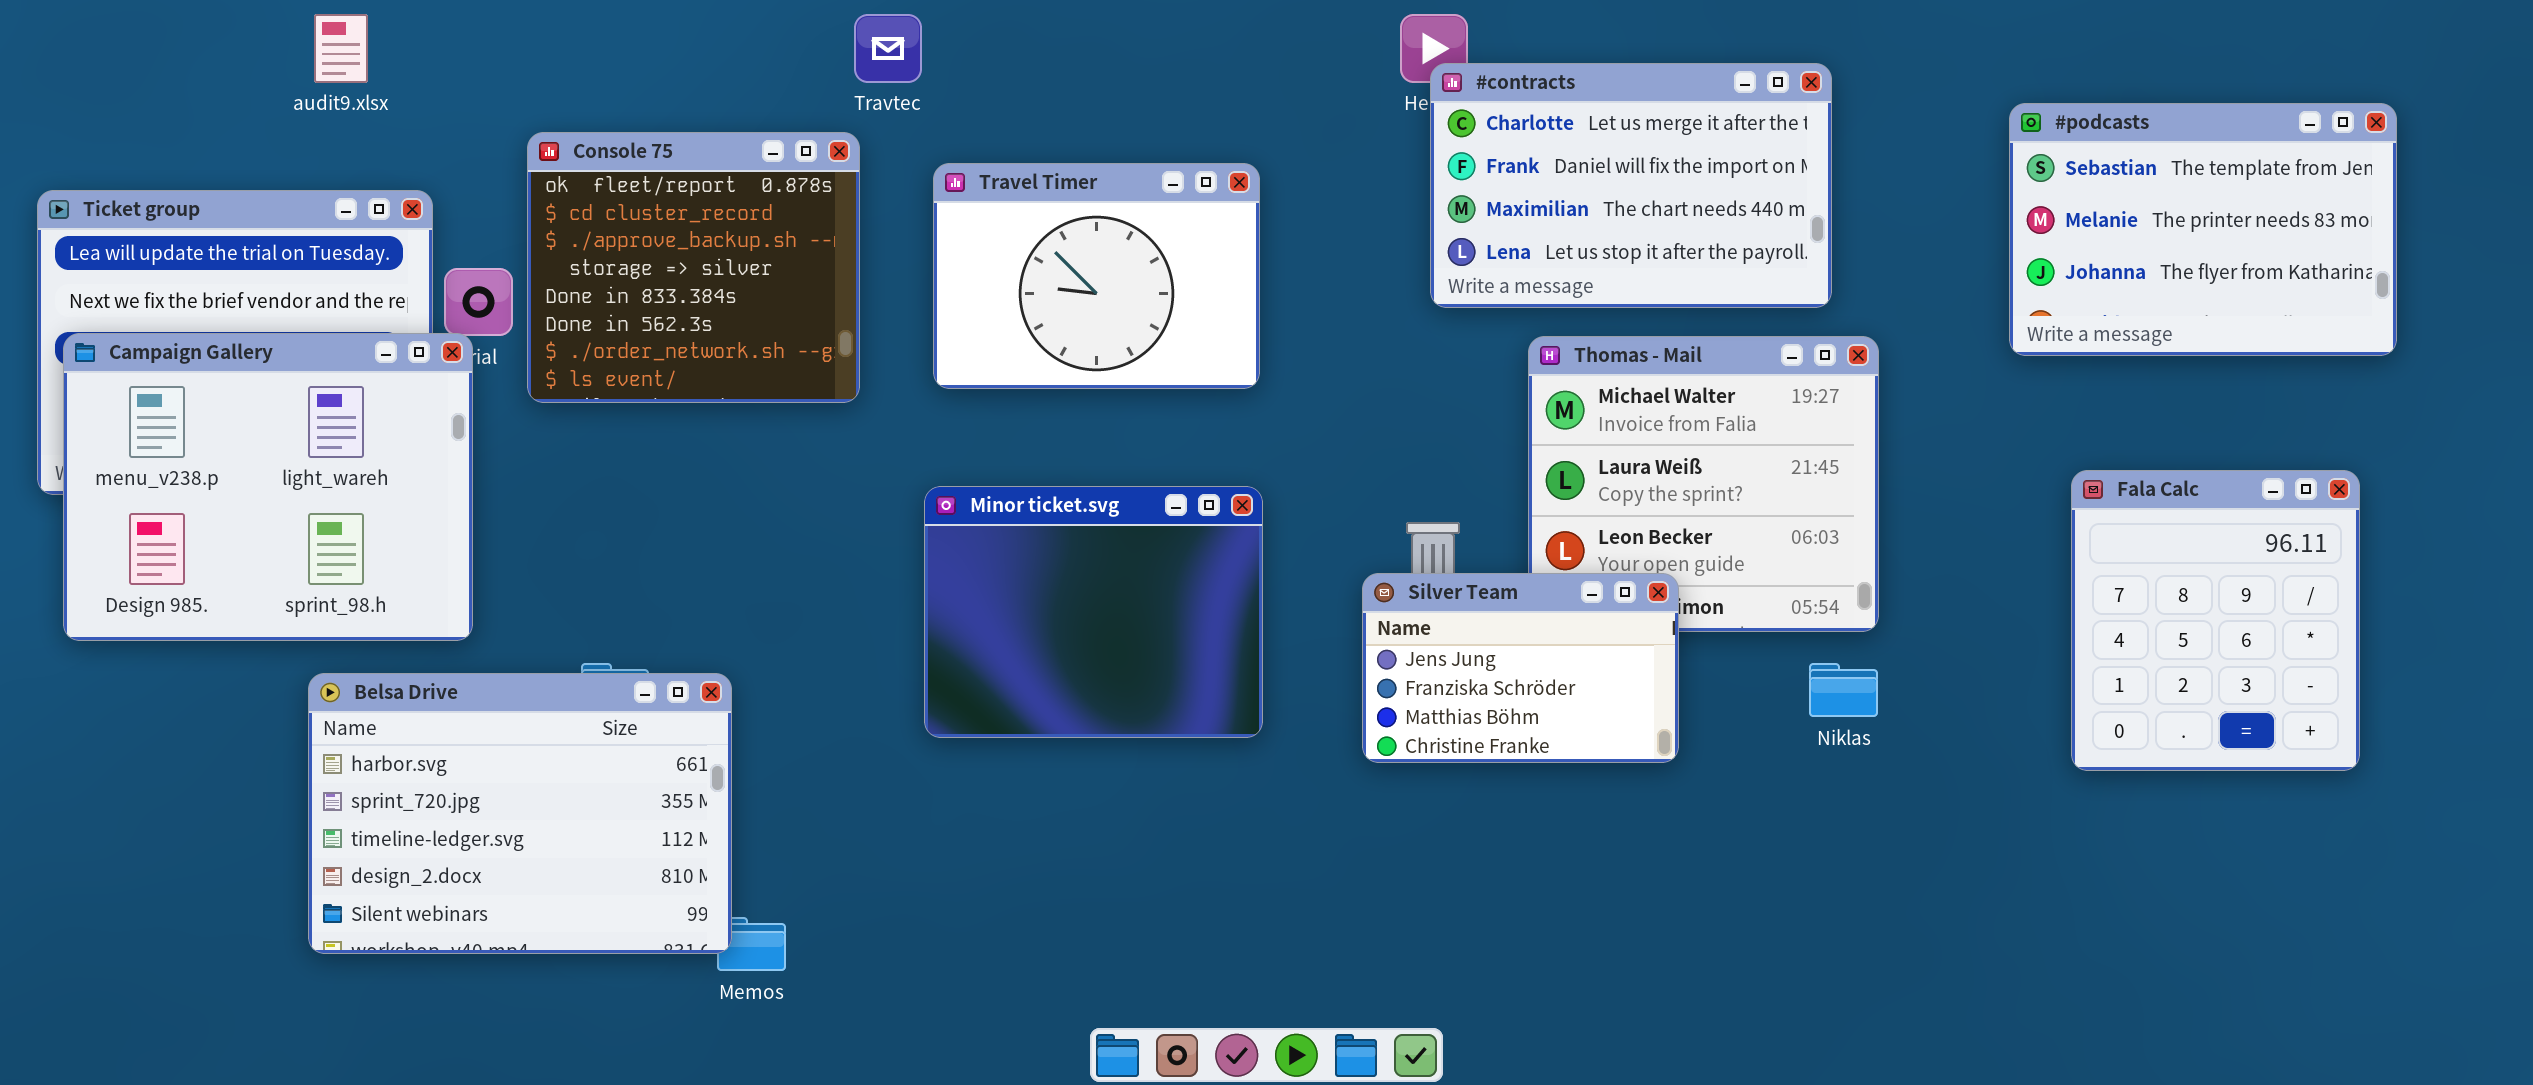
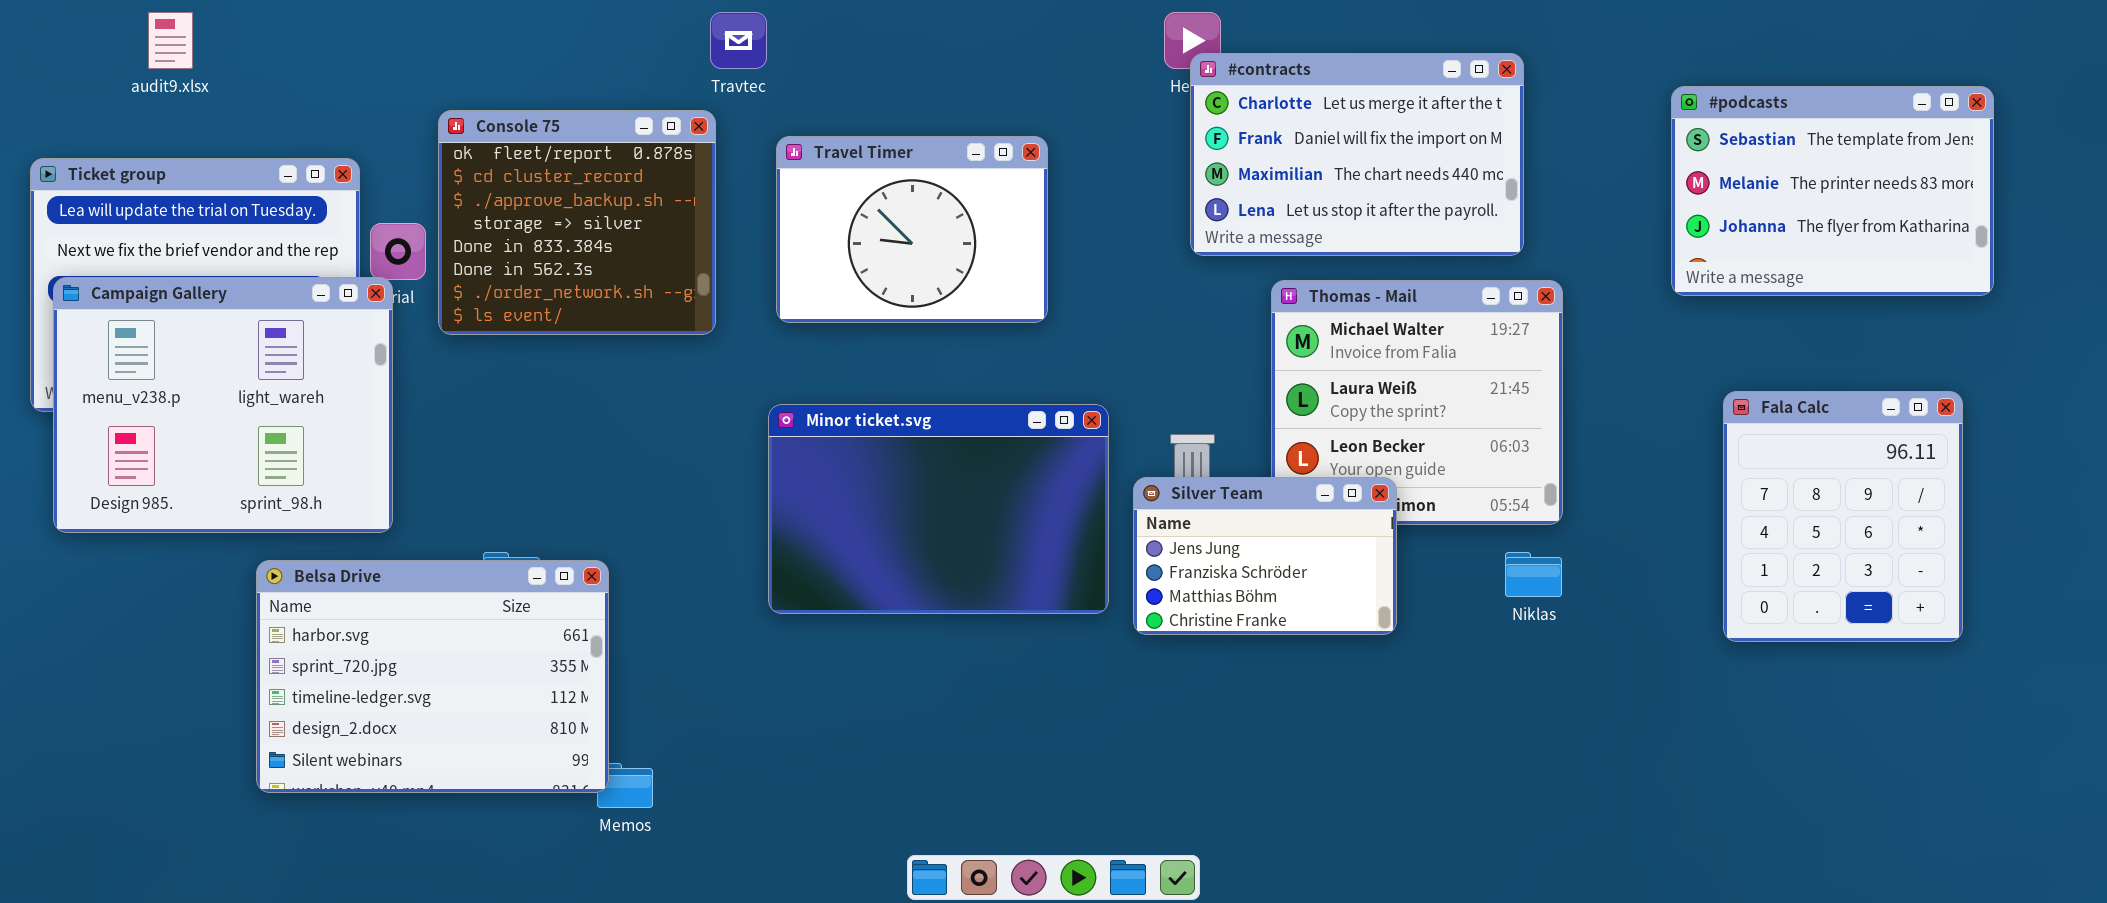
audit9.xlsx: [314,14,368,83] -> [148,12,193,69], moved
Minor ticket.svg: [924,486,1263,738] -> [768,404,1109,614], resized

